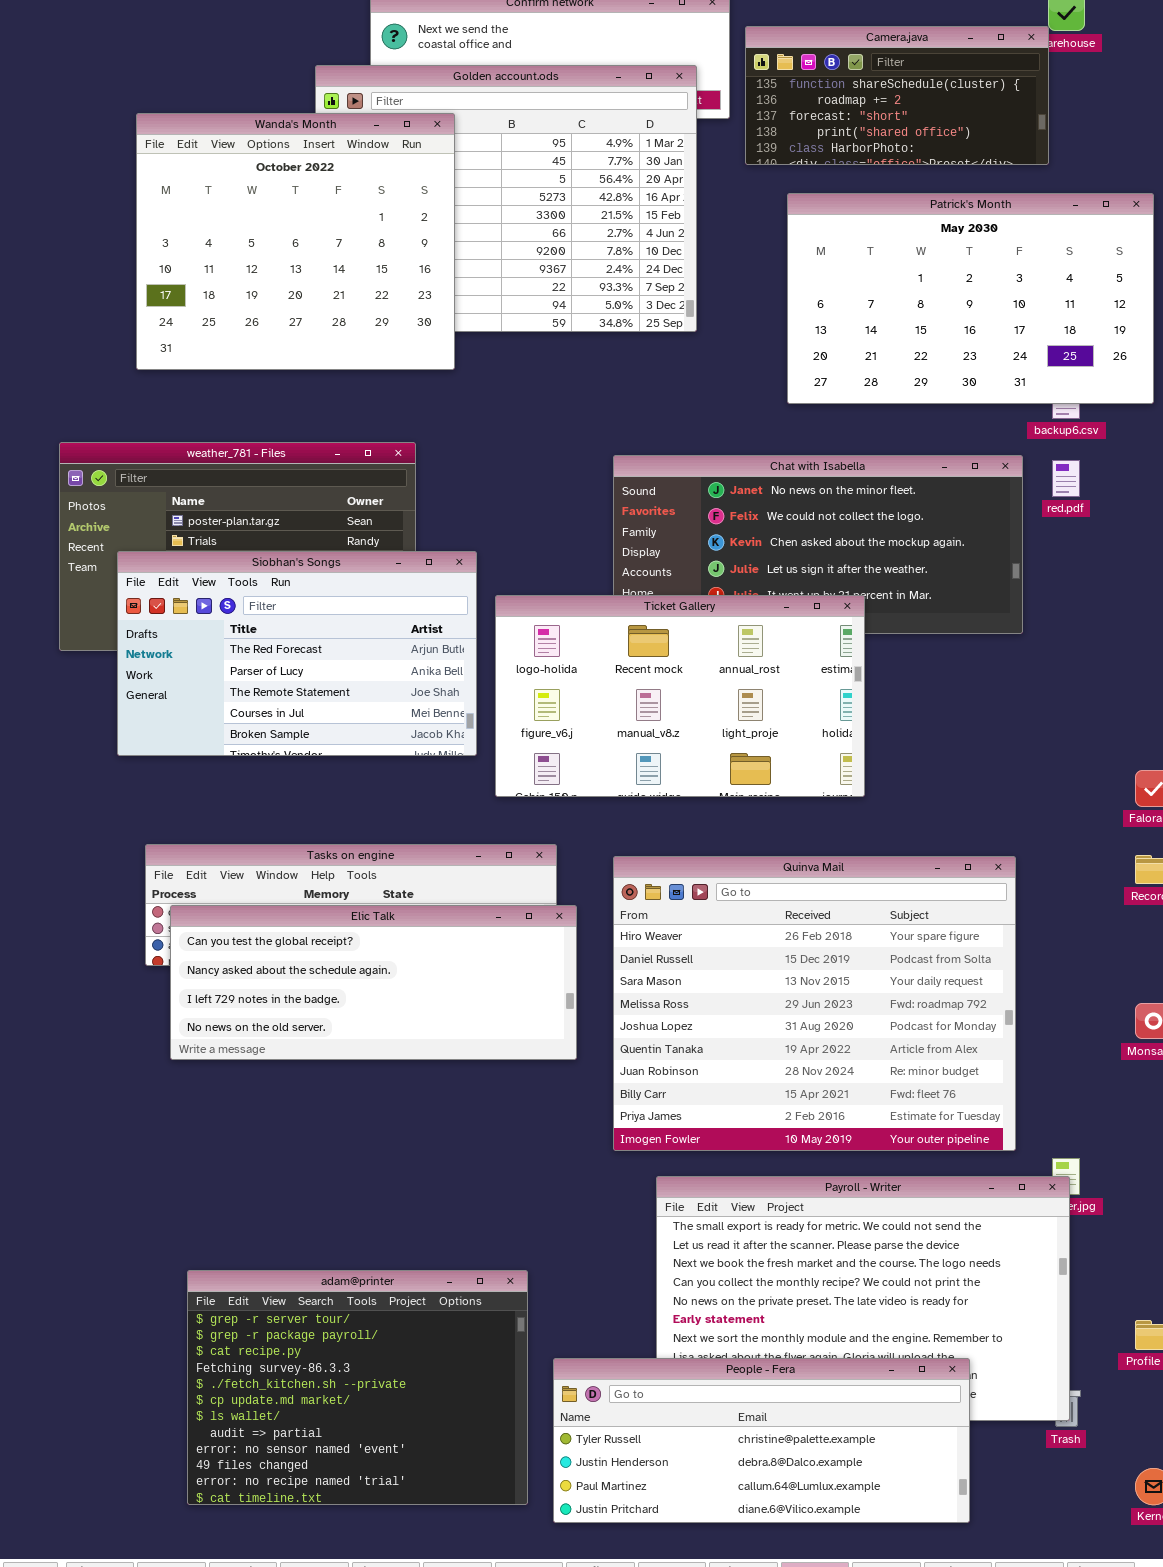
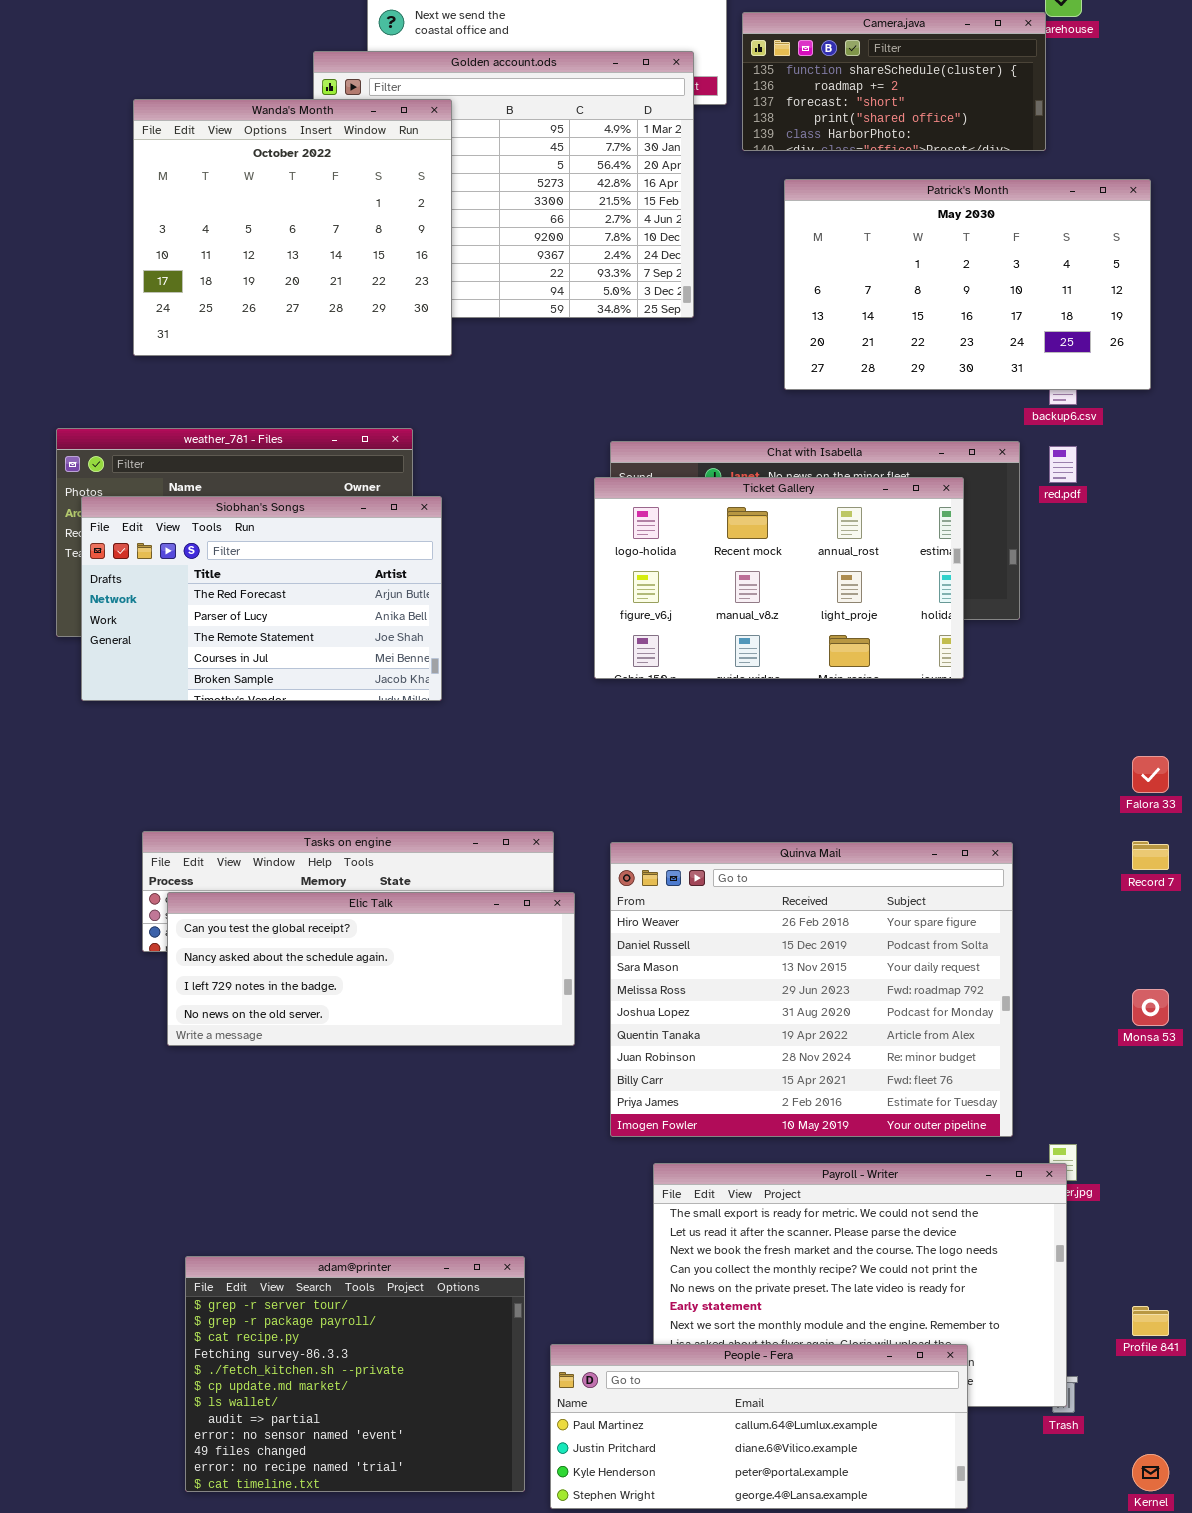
Siobhan's Songs: [117,551,477,756] -> [81,496,442,701], moved
Ticket Gallery: [495,595,865,797] -> [594,477,964,679], moved
People - Fera: [553,1358,970,1523] -> [550,1344,968,1509], scrolled down 2 rows

